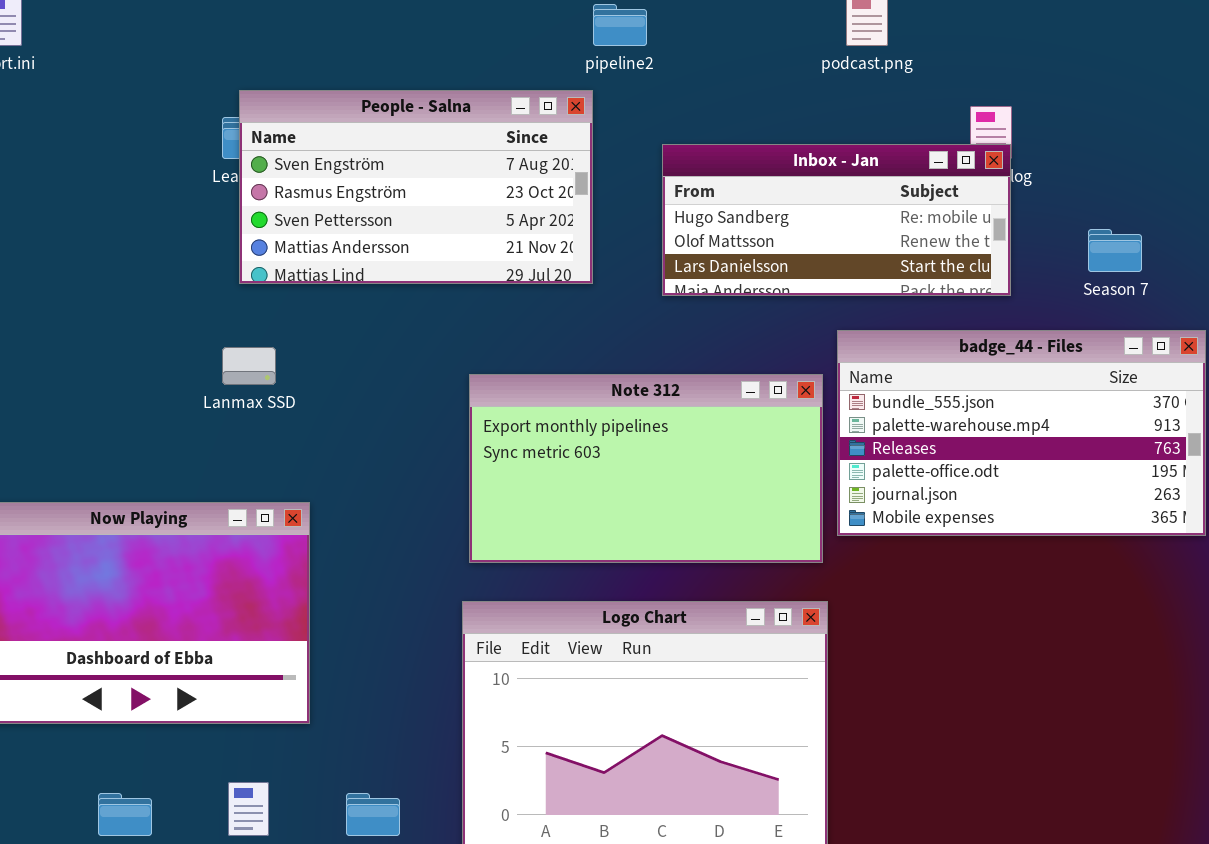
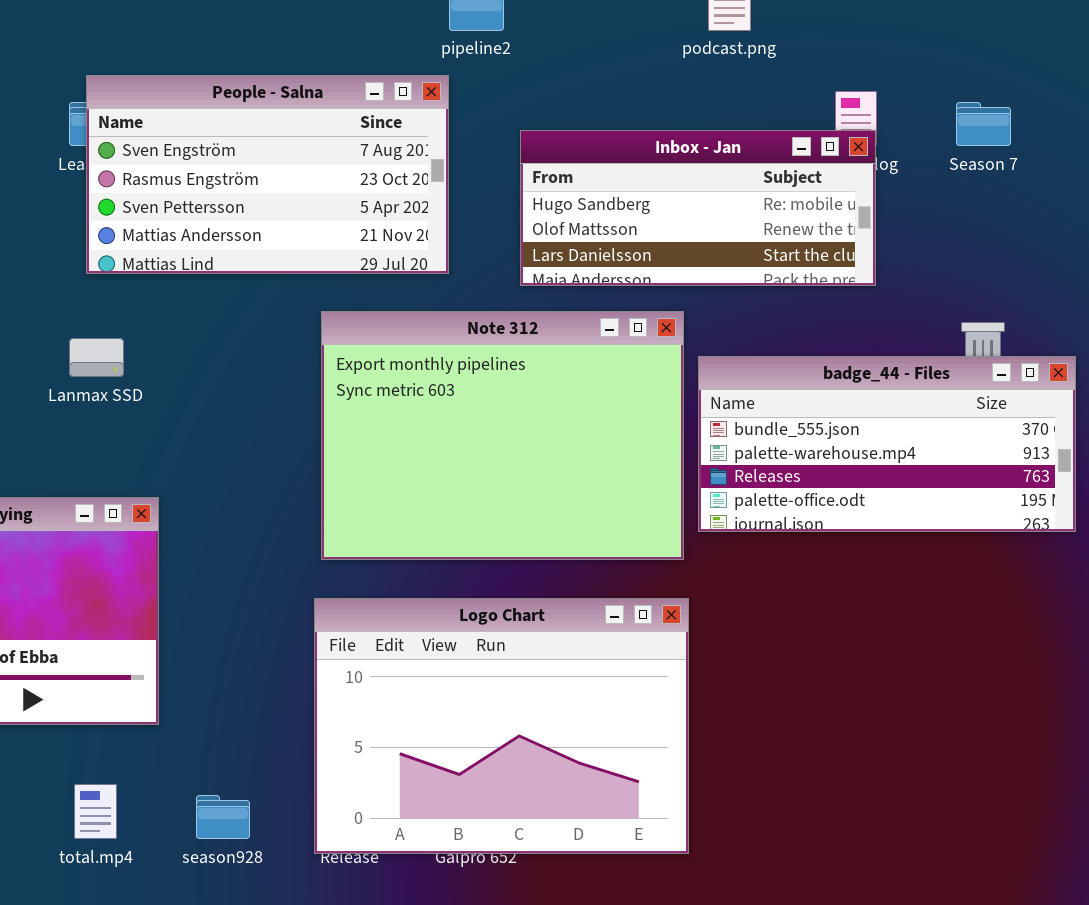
Season 7: [1088,229,1142,272] -> [956,102,1011,146], moved
badge_44 - Files: [837,330,1206,536] -> [698,356,1076,532], resized
Note 312: [469,374,823,563] -> [321,311,684,560], resized

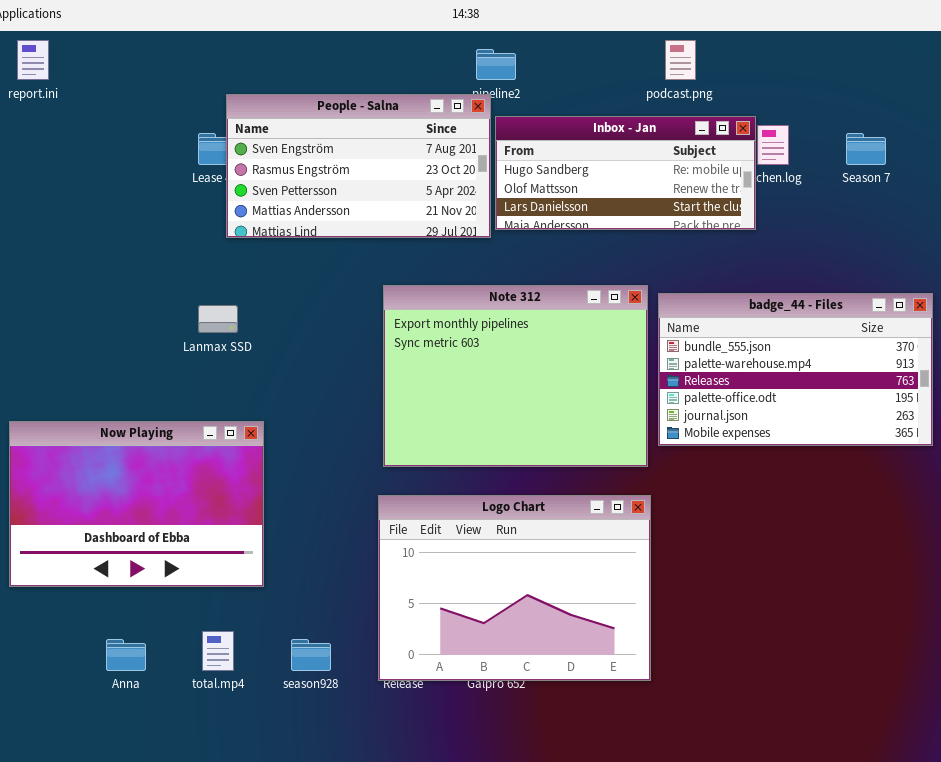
People - Salna: [86,75,449,274] -> [226,94,491,238], moved
Inbox - Jan: [520,130,876,286] -> [495,116,756,230], moved
badge_44 - Files: [698,356,1076,532] -> [658,293,933,446], resized

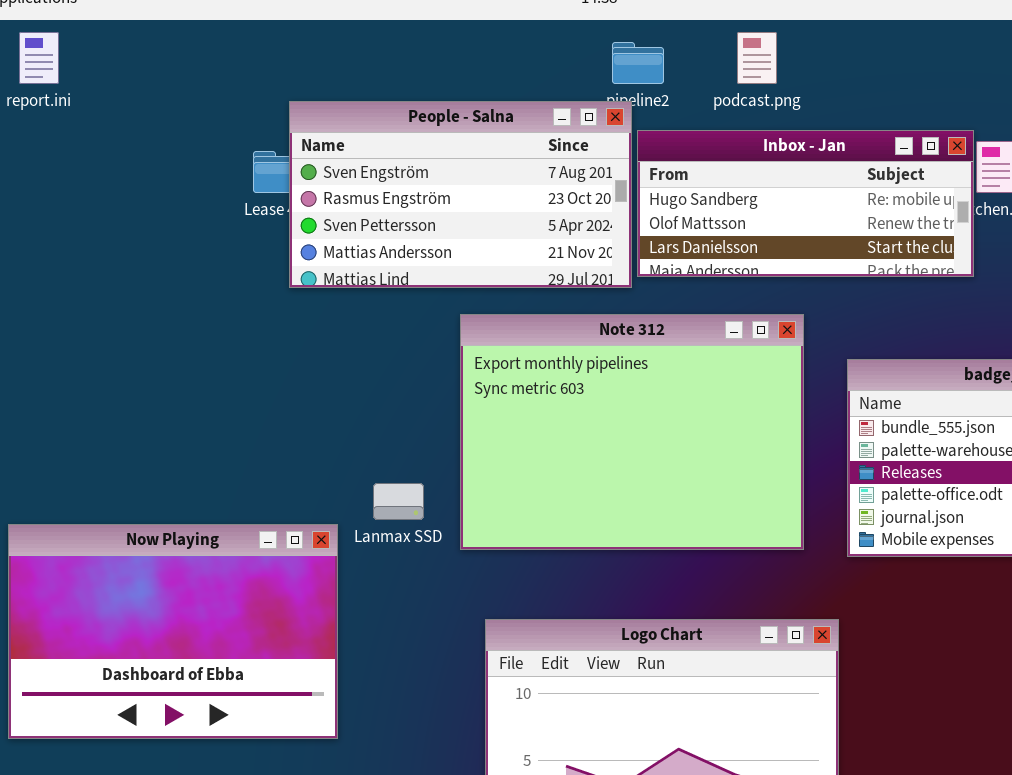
podcast.png: [665,40,696,80] -> [737,32,777,84], moved
Note 312: [383,285,648,467] -> [460,314,804,550], moved
Lanmax SSD: [198,305,238,333] -> [373,483,424,520], moved

